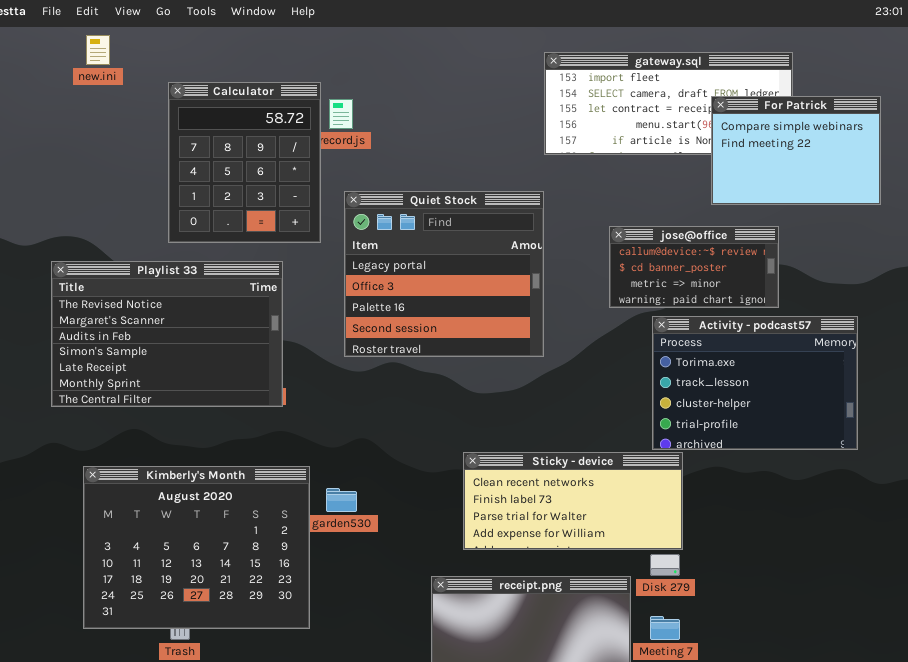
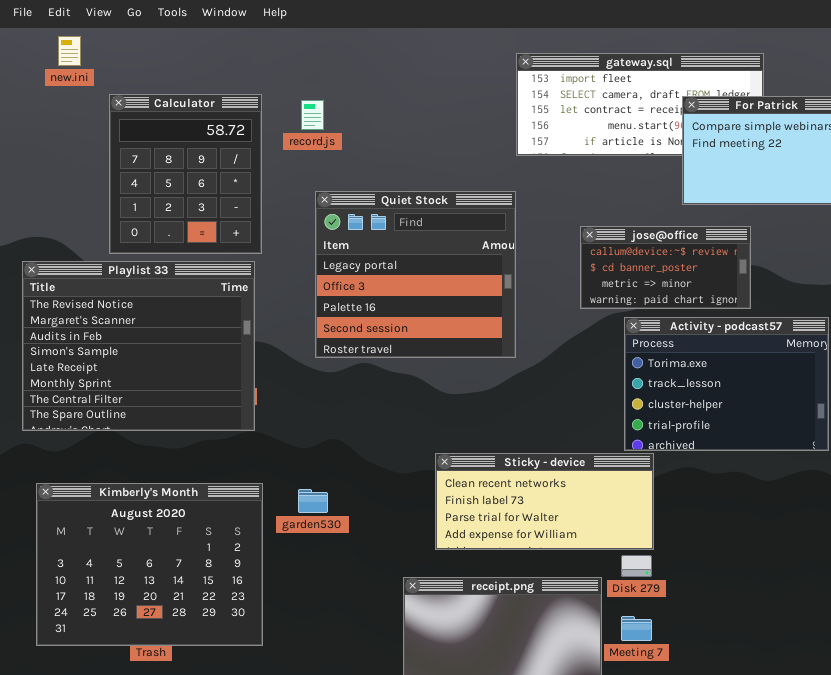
Calculator: [168,82,321,243] -> [109,94,262,254], moved
Playlist 33: [51,261,283,407] -> [22,261,255,431], resized
Kimberly's Month: [83,466,310,629] -> [36,483,263,646], moved

